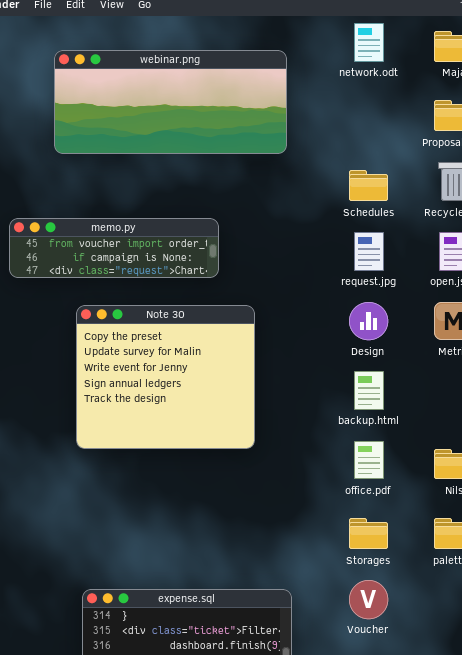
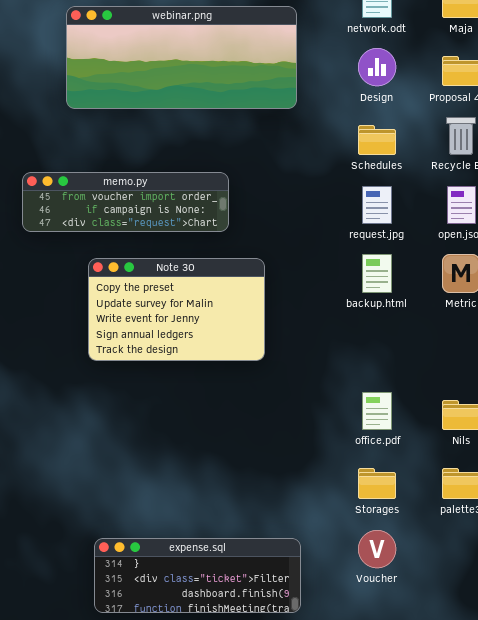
Design: [349,302,388,340] -> [358,48,396,86], moved
Note 30: [76,305,255,449] -> [88,258,265,361], resized
backup.html: [354,371,384,410] -> [362,254,392,293], moved

